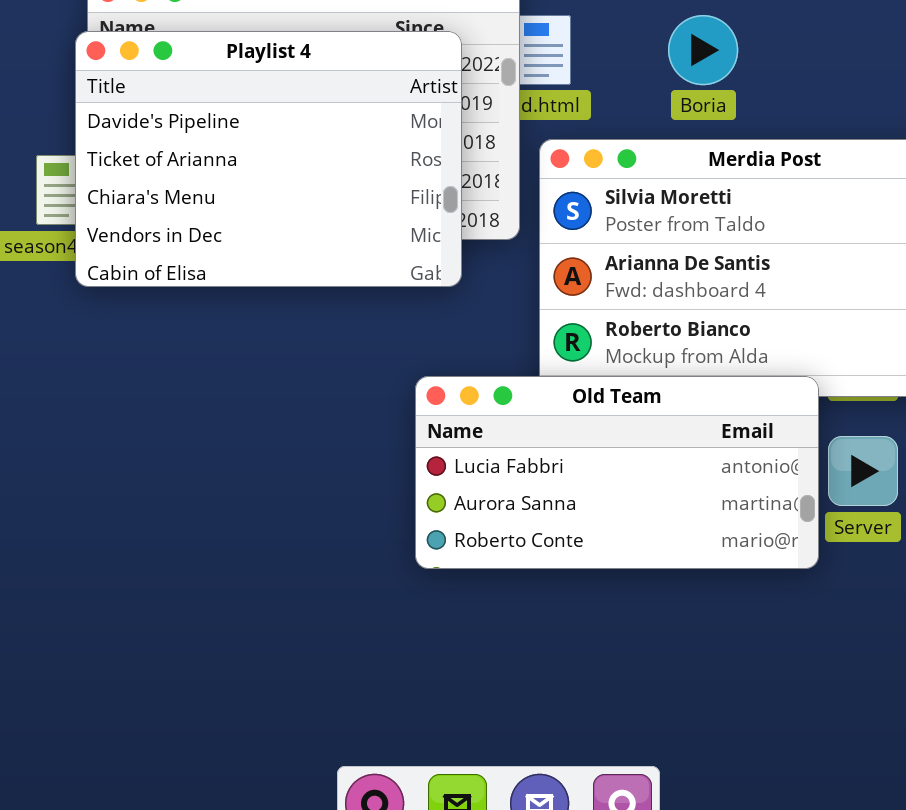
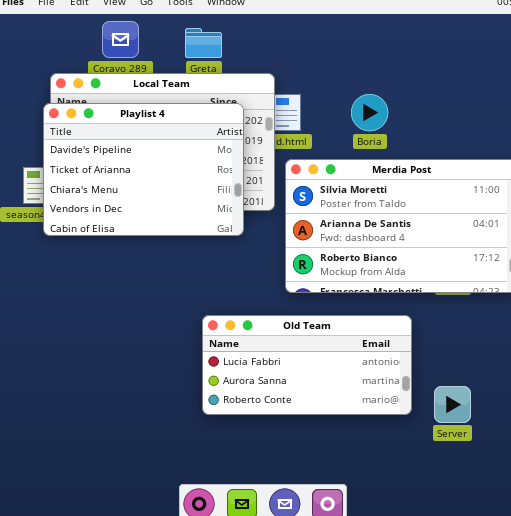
Old Team: [415,376,819,569] -> [202,315,412,415], moved
Server: [828,436,898,506] -> [434,386,471,423], moved

